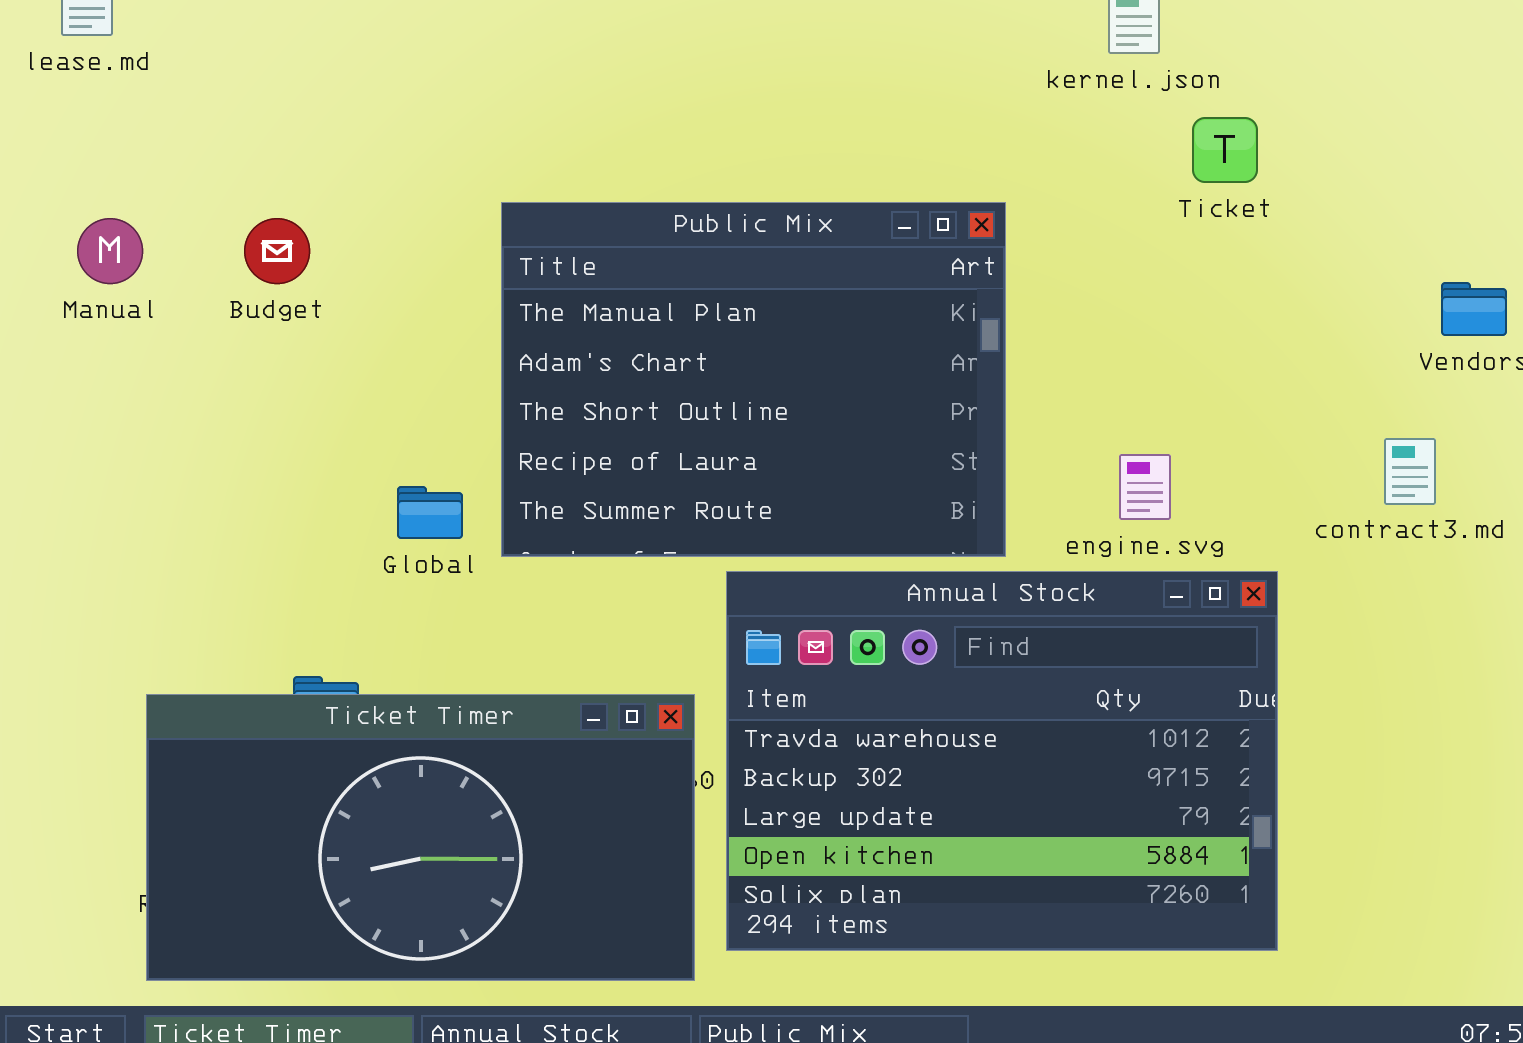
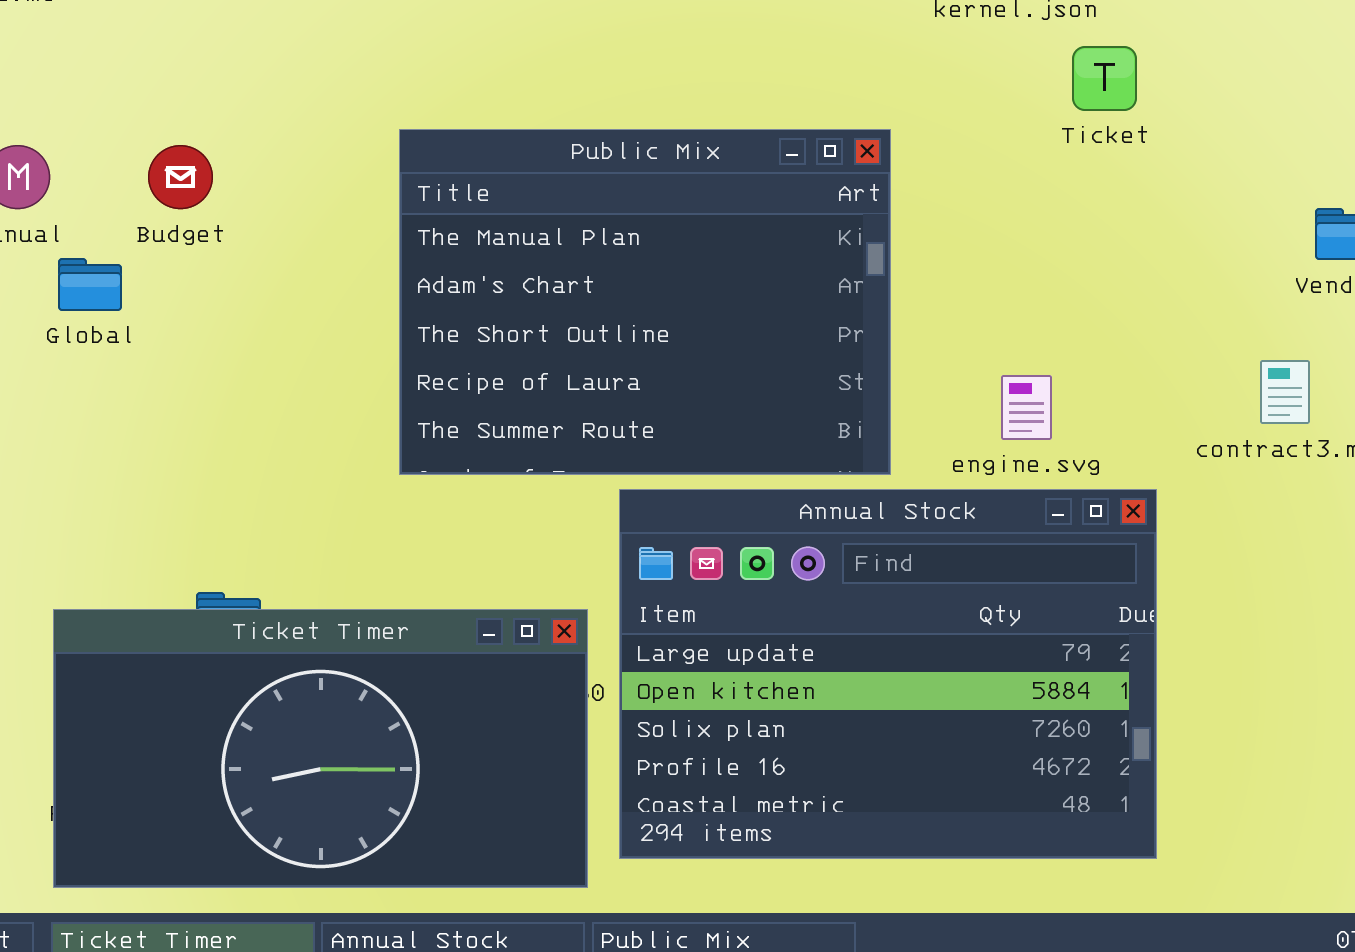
Global: [397,486,463,539] -> [58,258,122,311], moved
Annual Stock: [726,571,1278,951] -> [619,489,1157,859], scrolled down 2 rows

